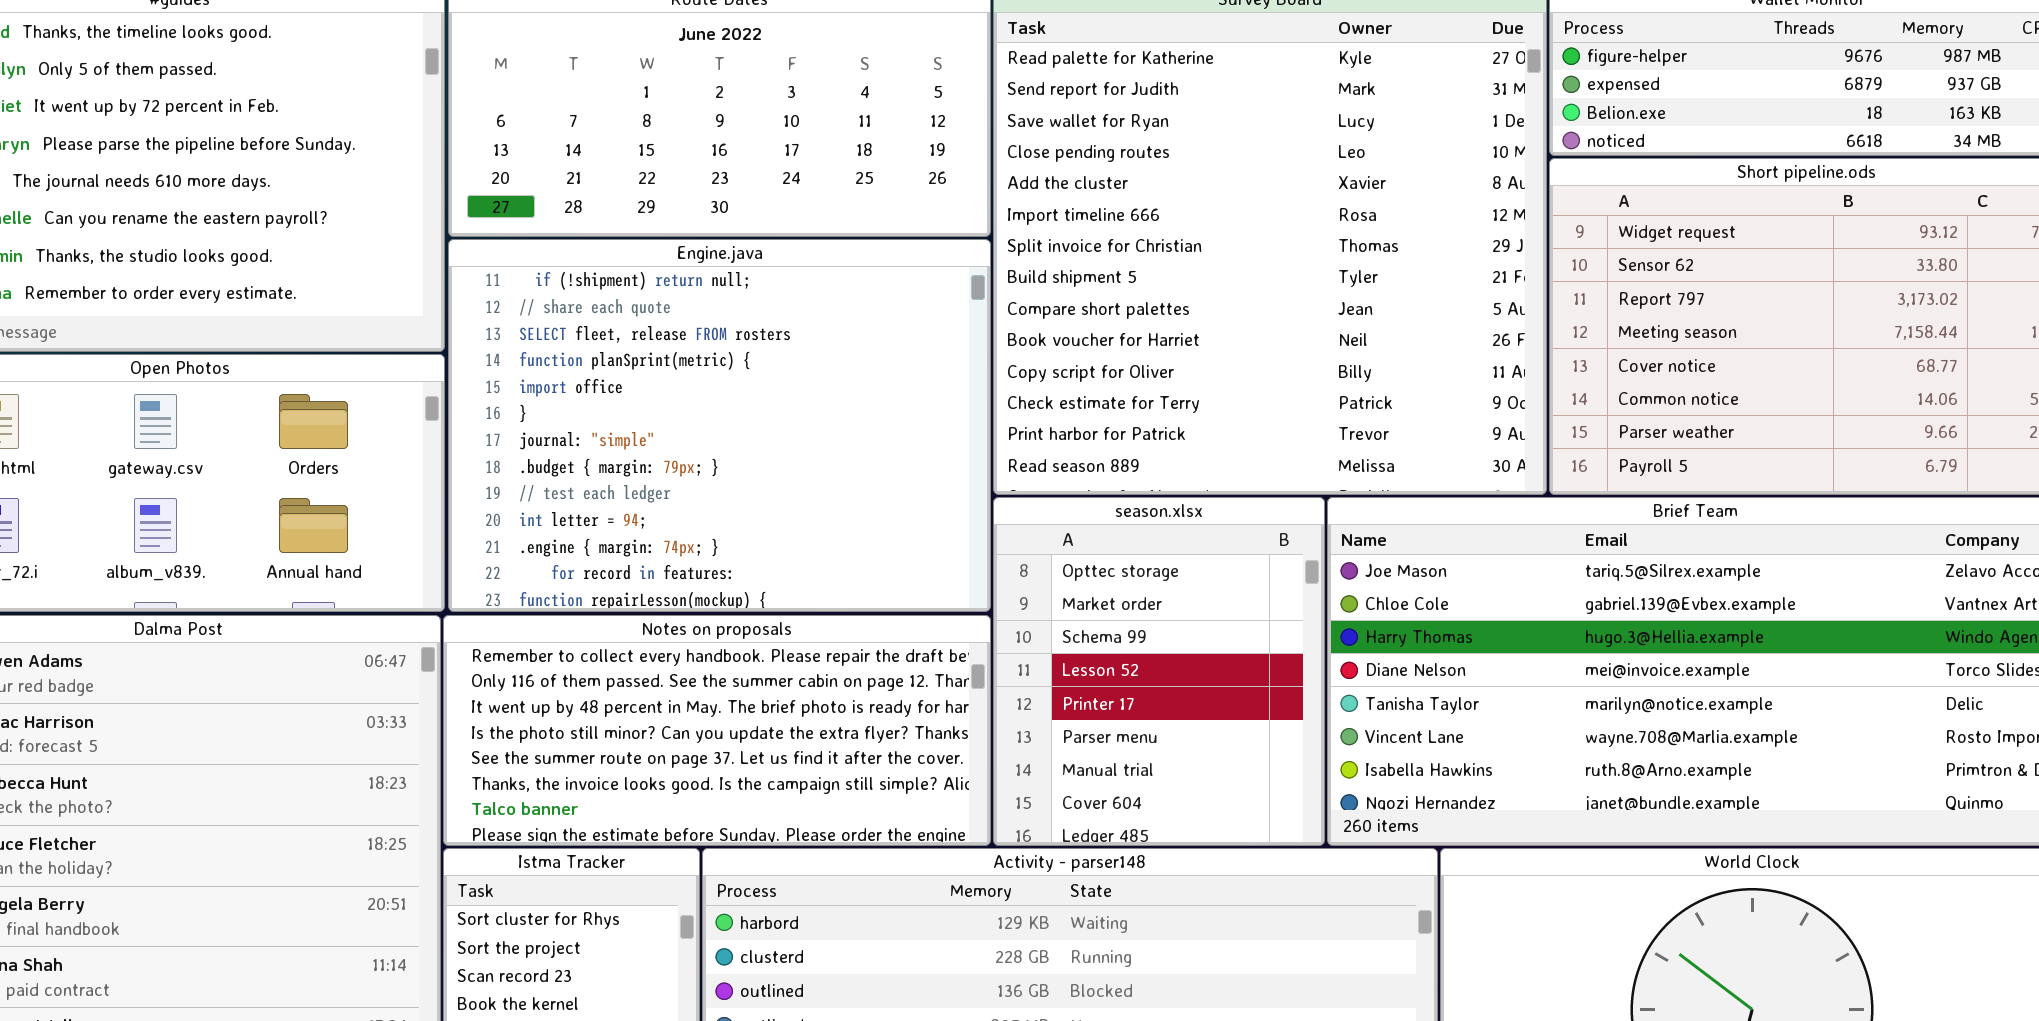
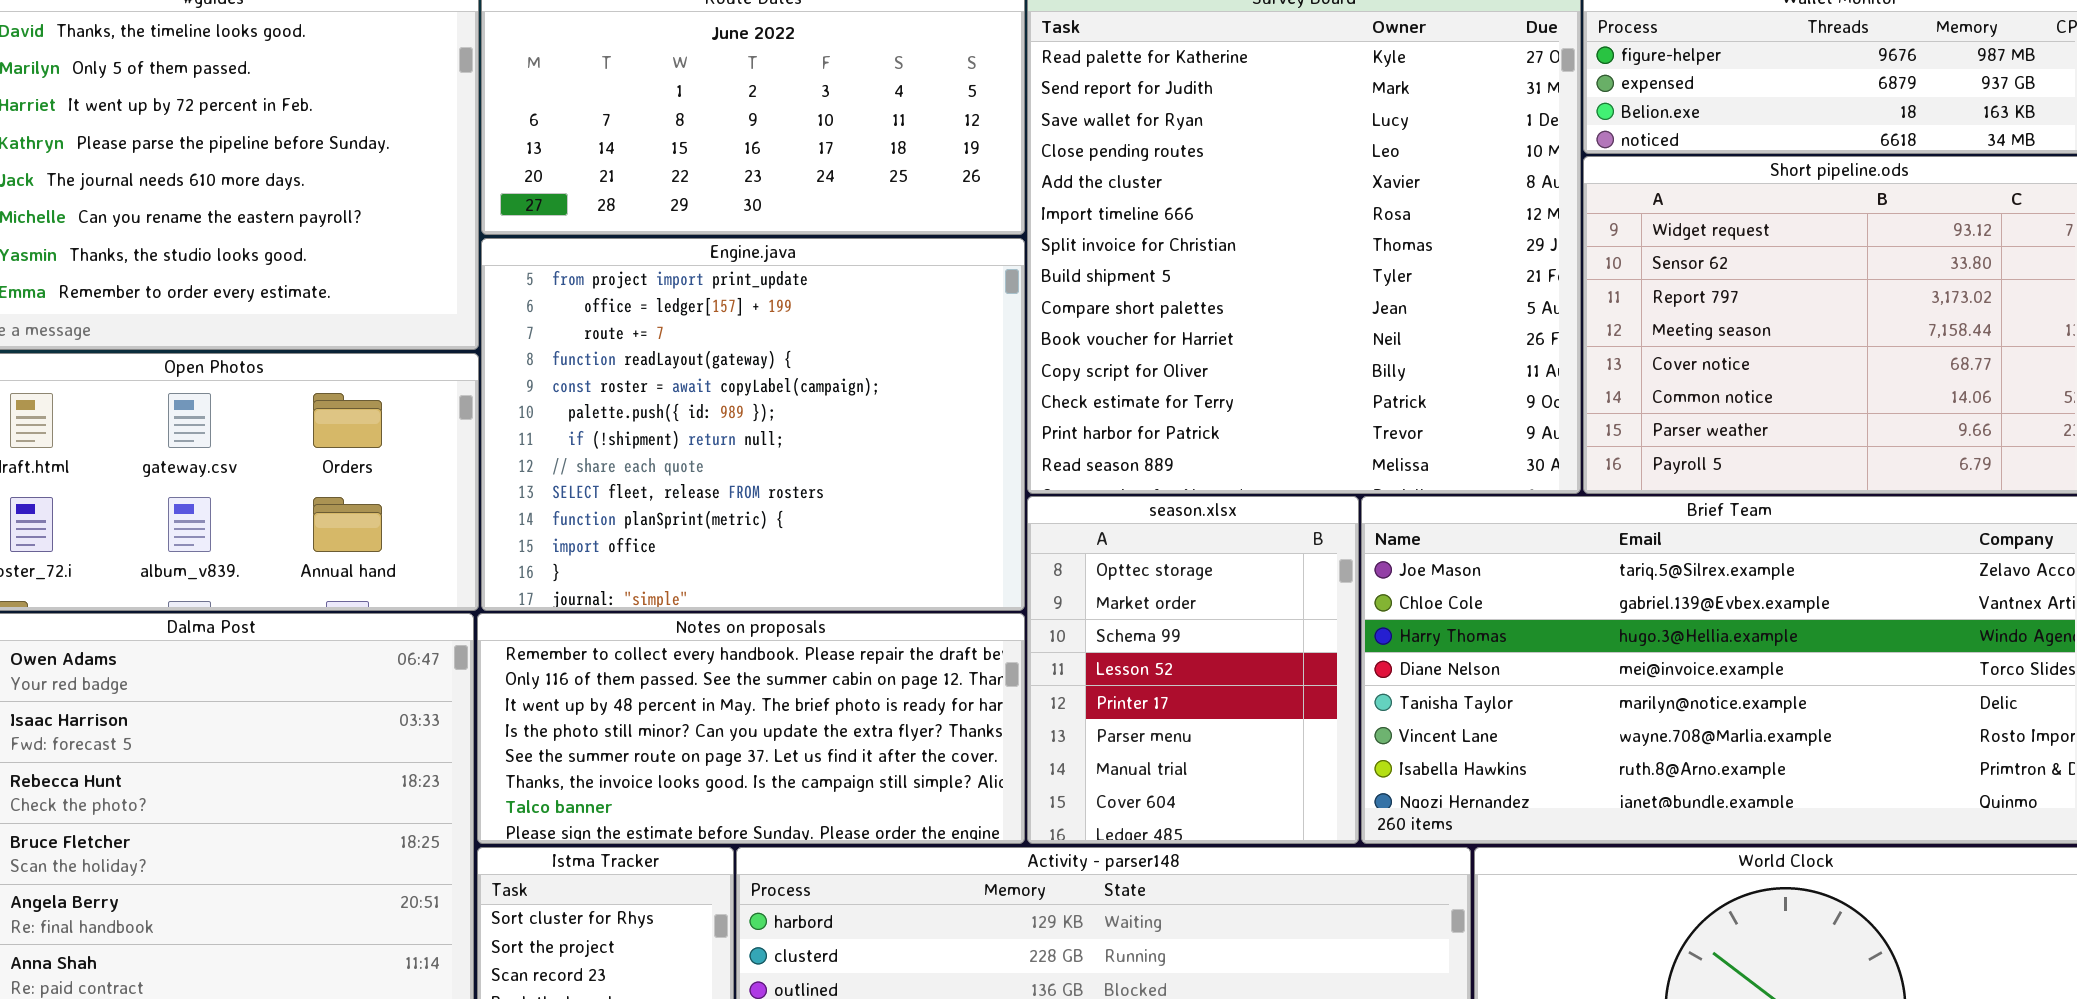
Engine.java: [448,239,991,612] -> [481,238,1025,611], scrolled up 6 rows

